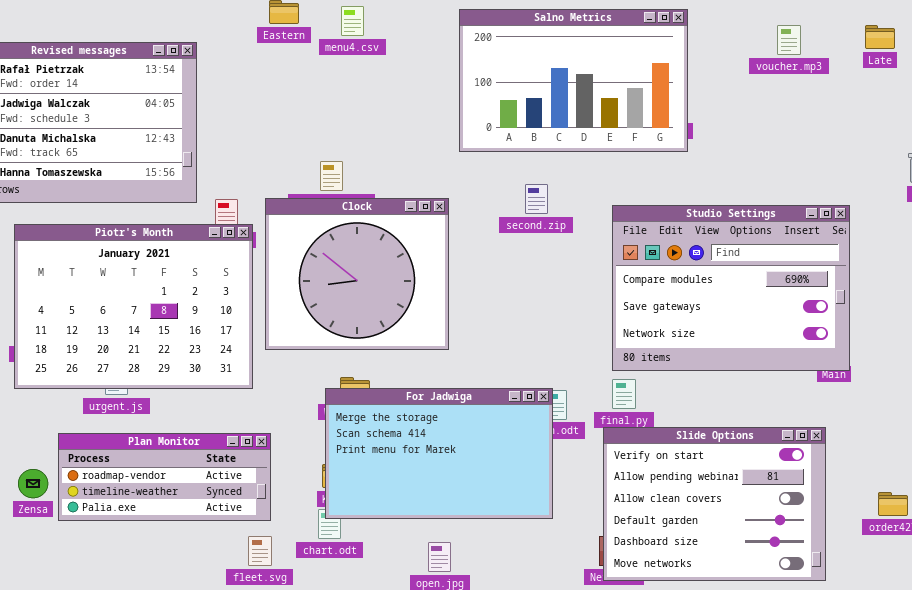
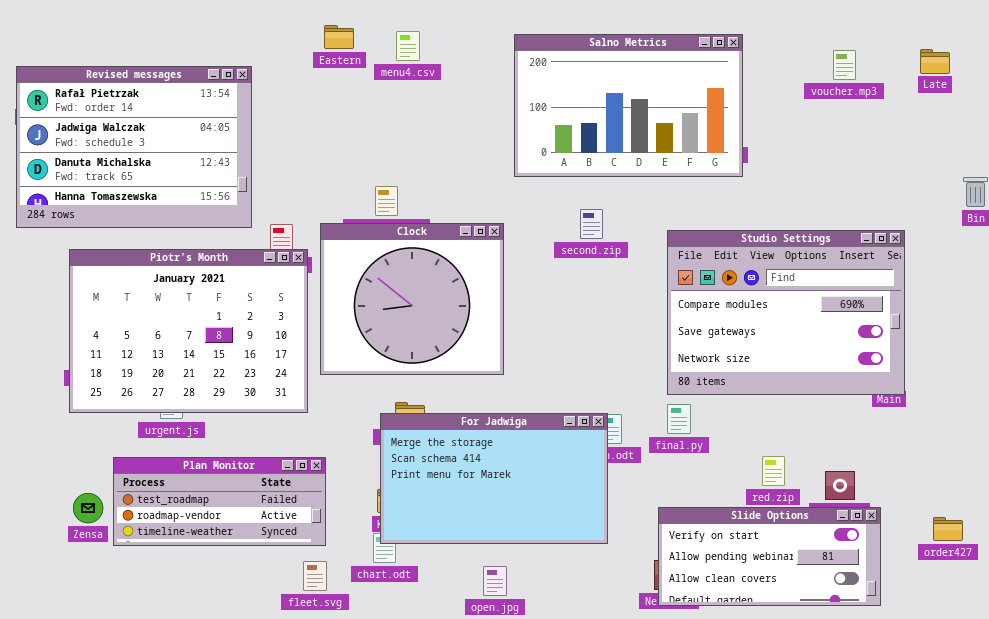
Slide Options: [603,427,826,581] -> [658,507,881,606], resized
Plan Monitor: [58,433,271,521] -> [113,457,326,546], scrolled up 1 row

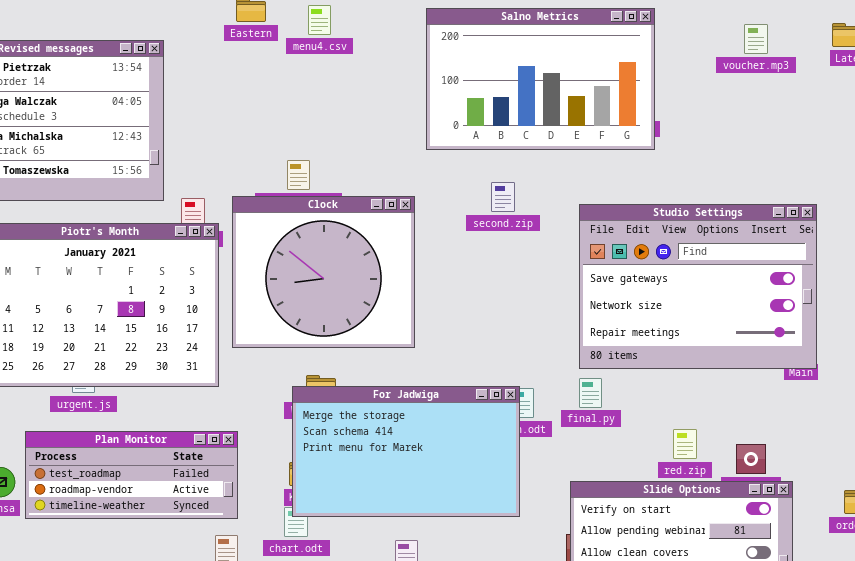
Studio Settings: [667,230,905,395] -> [579,204,817,369], scrolled down 1 row

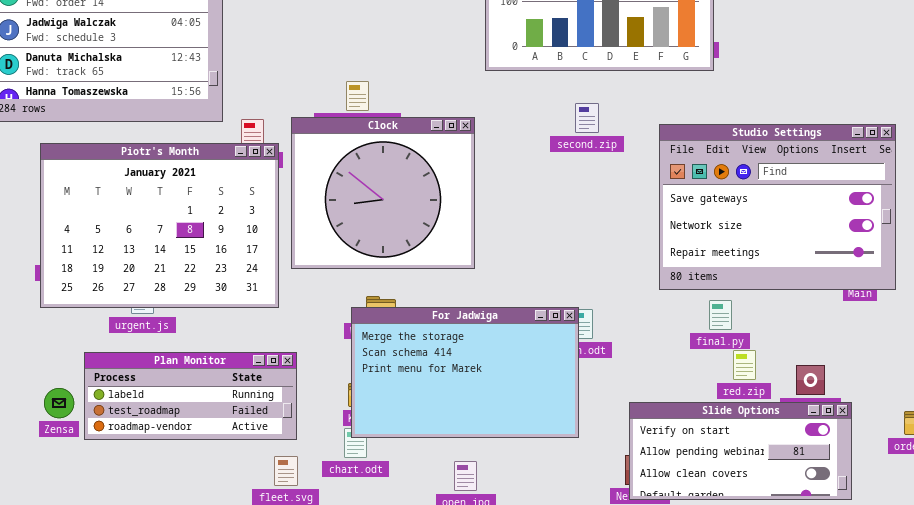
second.zip: [491,182,515,212] -> [575,103,599,133], moved
Studio Settings: [579,204,817,369] -> [659,124,896,290], moved
final.py: [579,378,602,408] -> [709,300,732,330], moved
Plan Monitor: [25,431,238,519] -> [84,352,297,440], scrolled up 1 row

